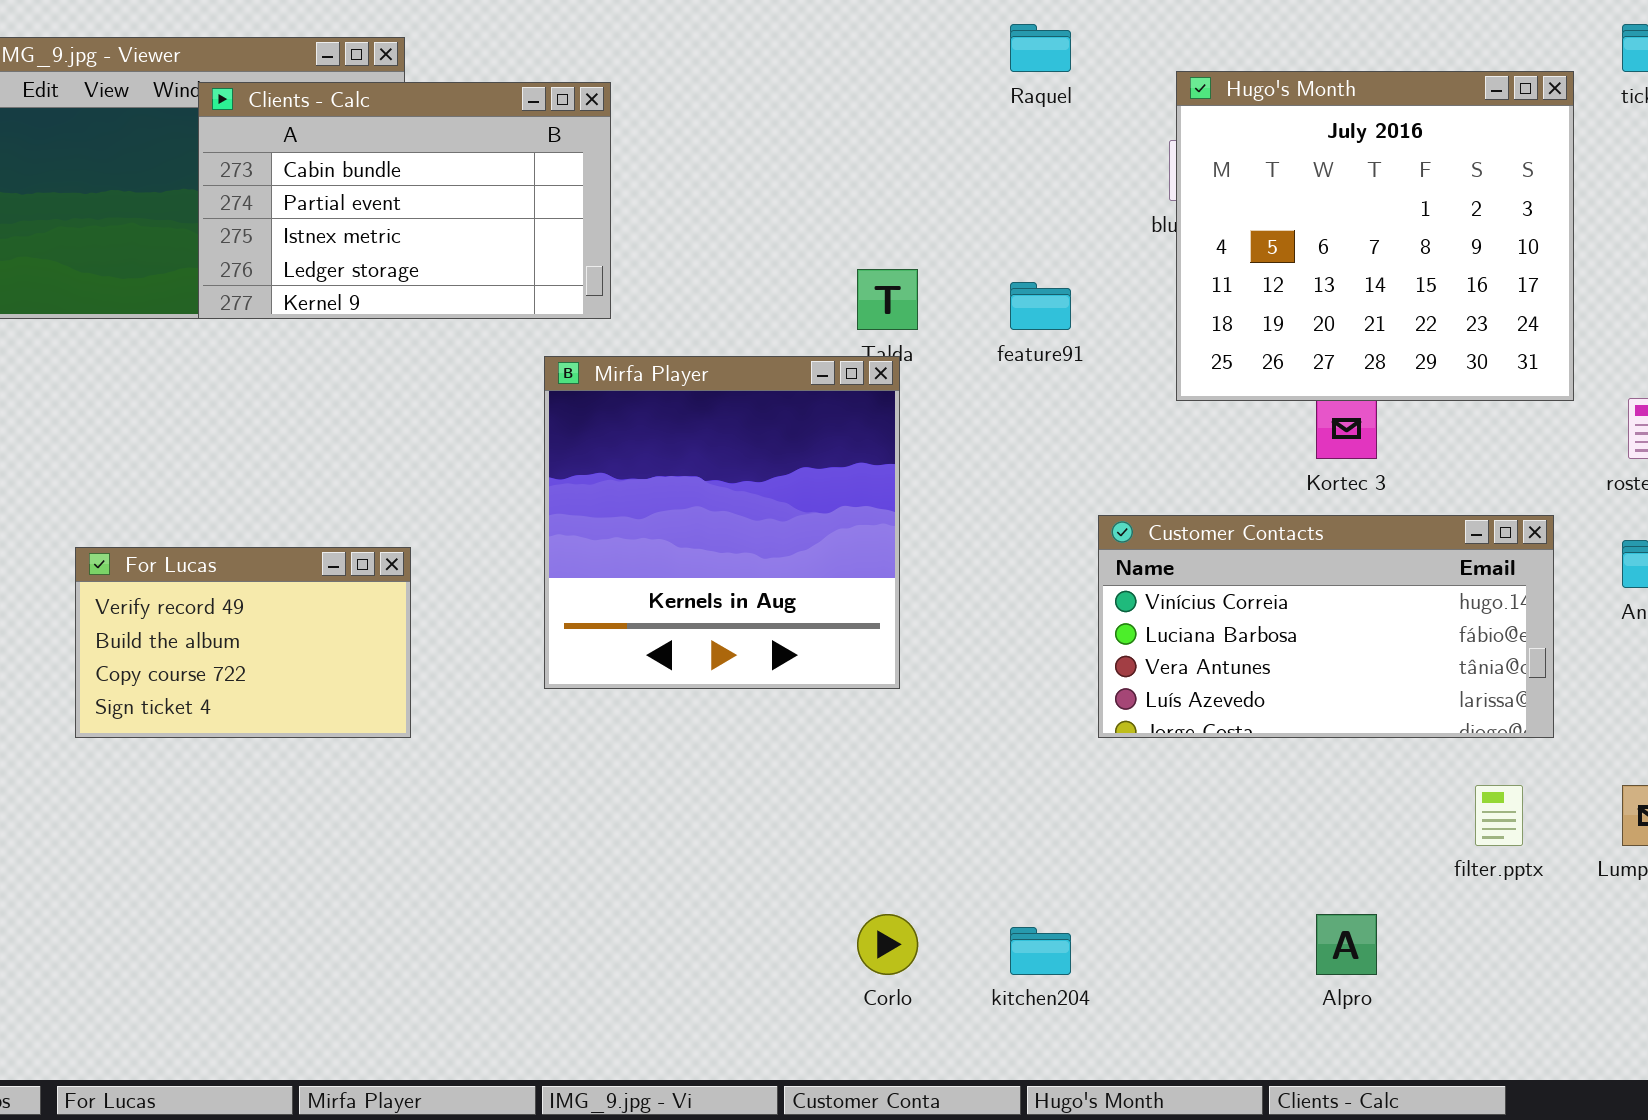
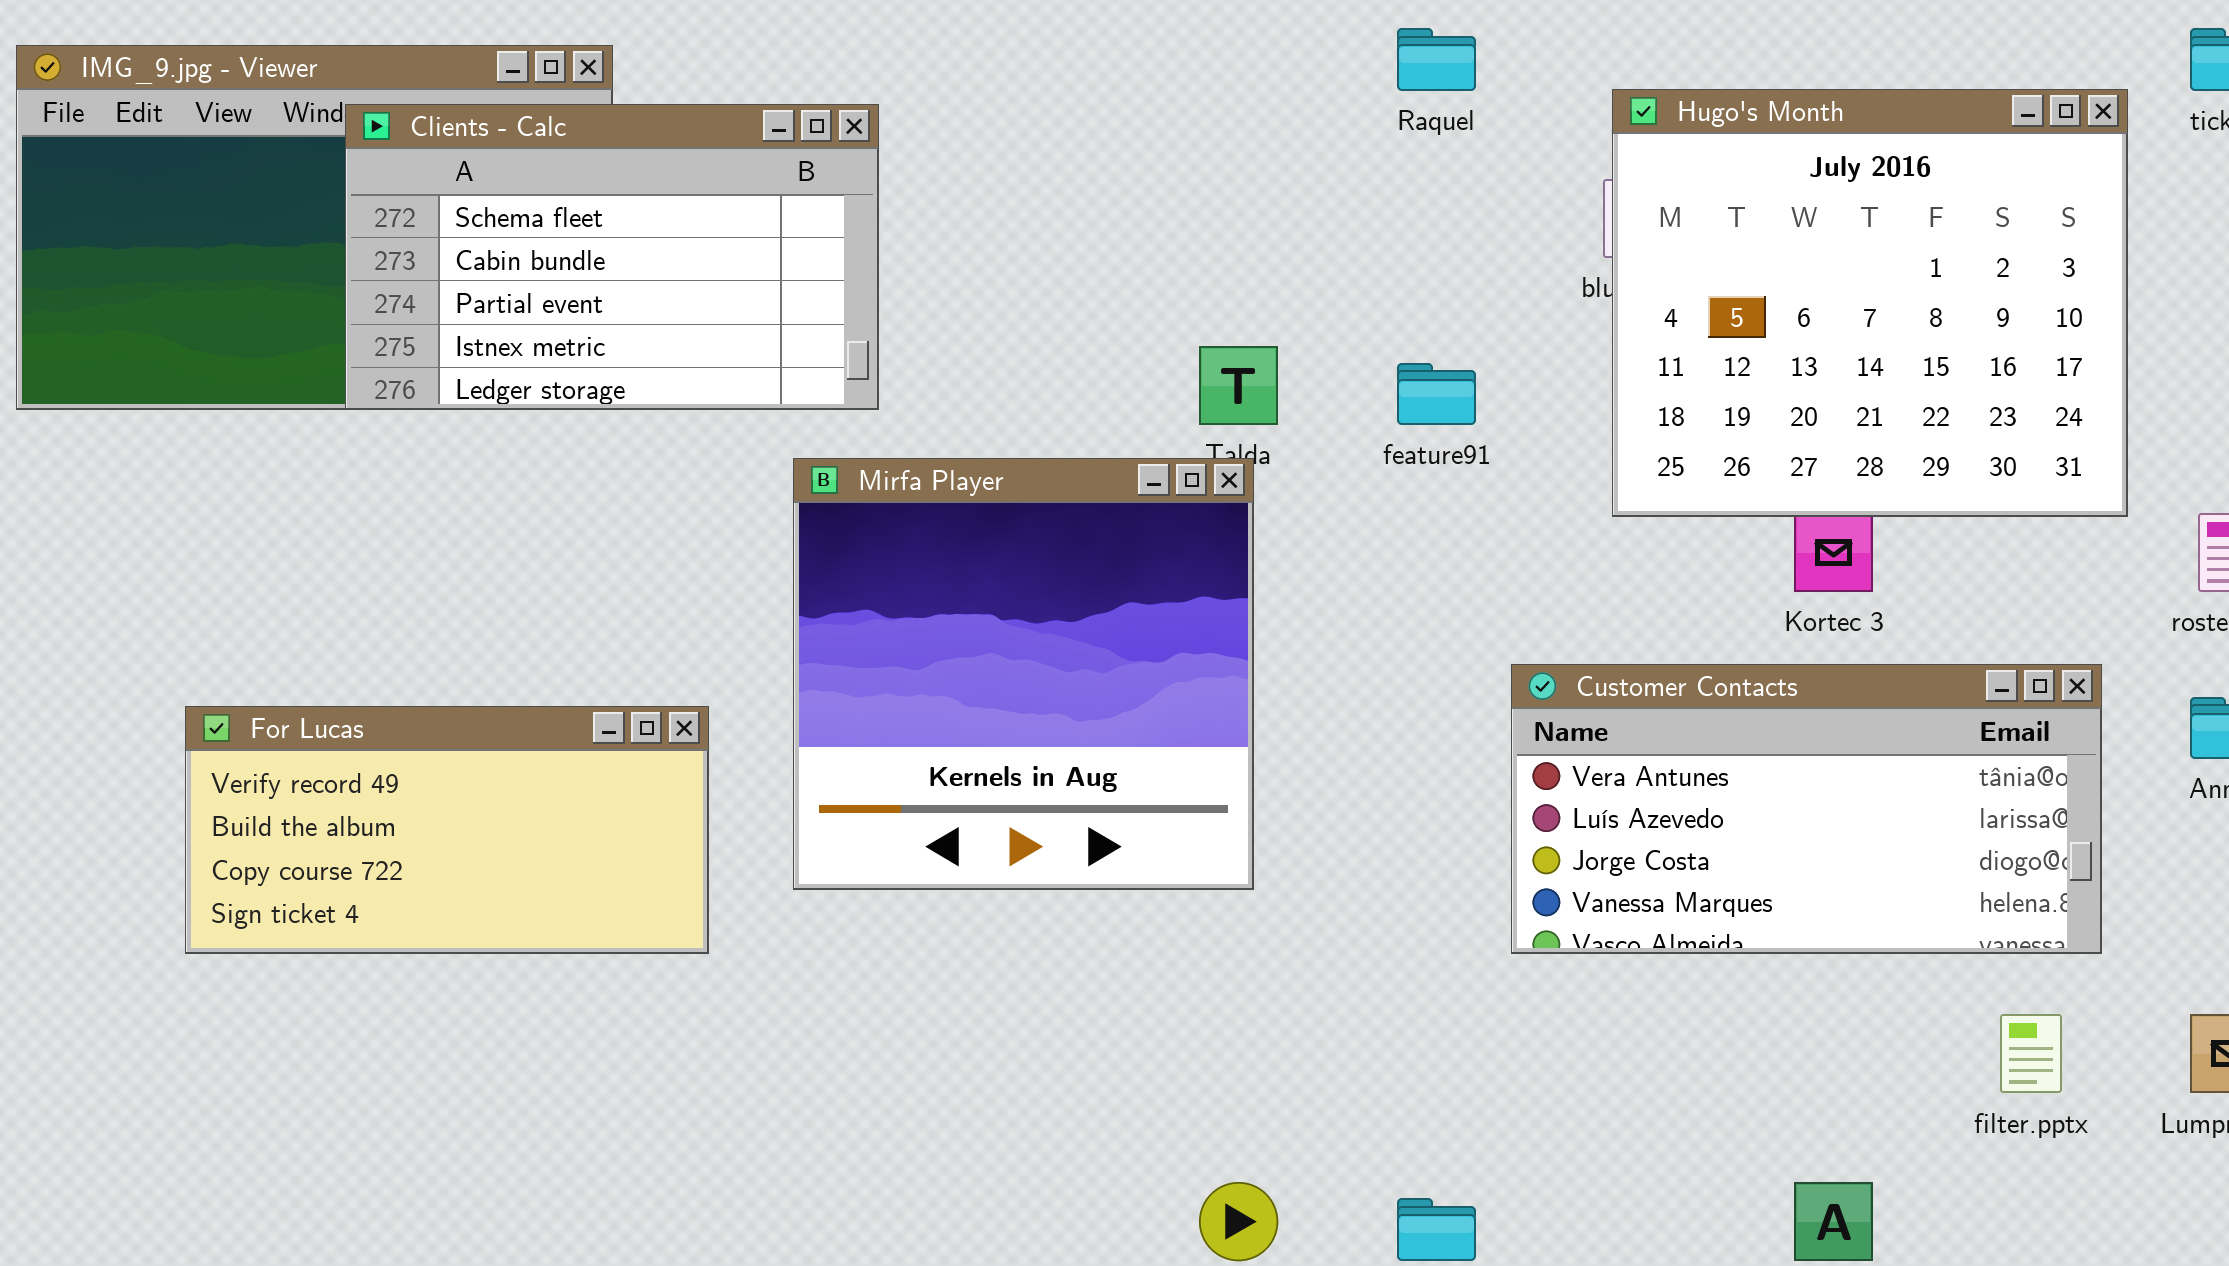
Clients - Calc: [198,82,611,319] -> [345,104,879,410], scrolled up 1 row
Customer Contacts: [1098,515,1554,738] -> [1511,664,2102,954], scrolled down 2 rows
For Lucas: [75,547,411,738] -> [185,706,709,954], resized

